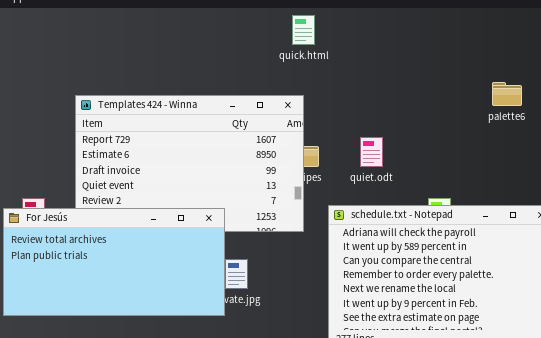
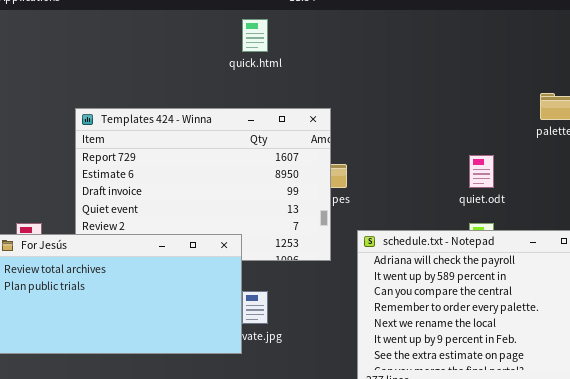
quick.html: [292,15,315,45] -> [242,19,268,52], moved
quiet.odt: [360,137,383,167] -> [469,155,494,188], moved

